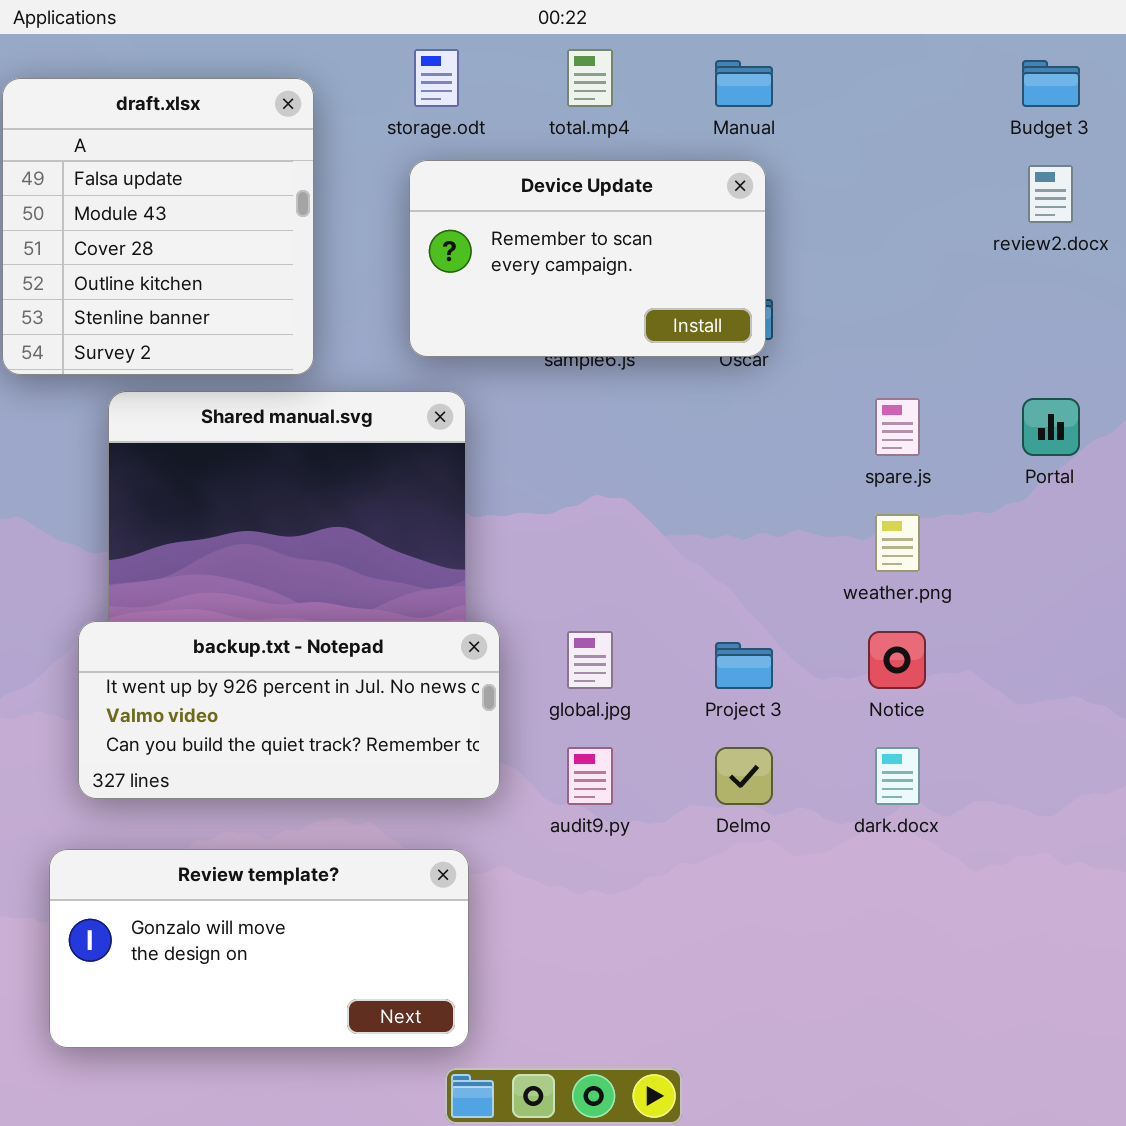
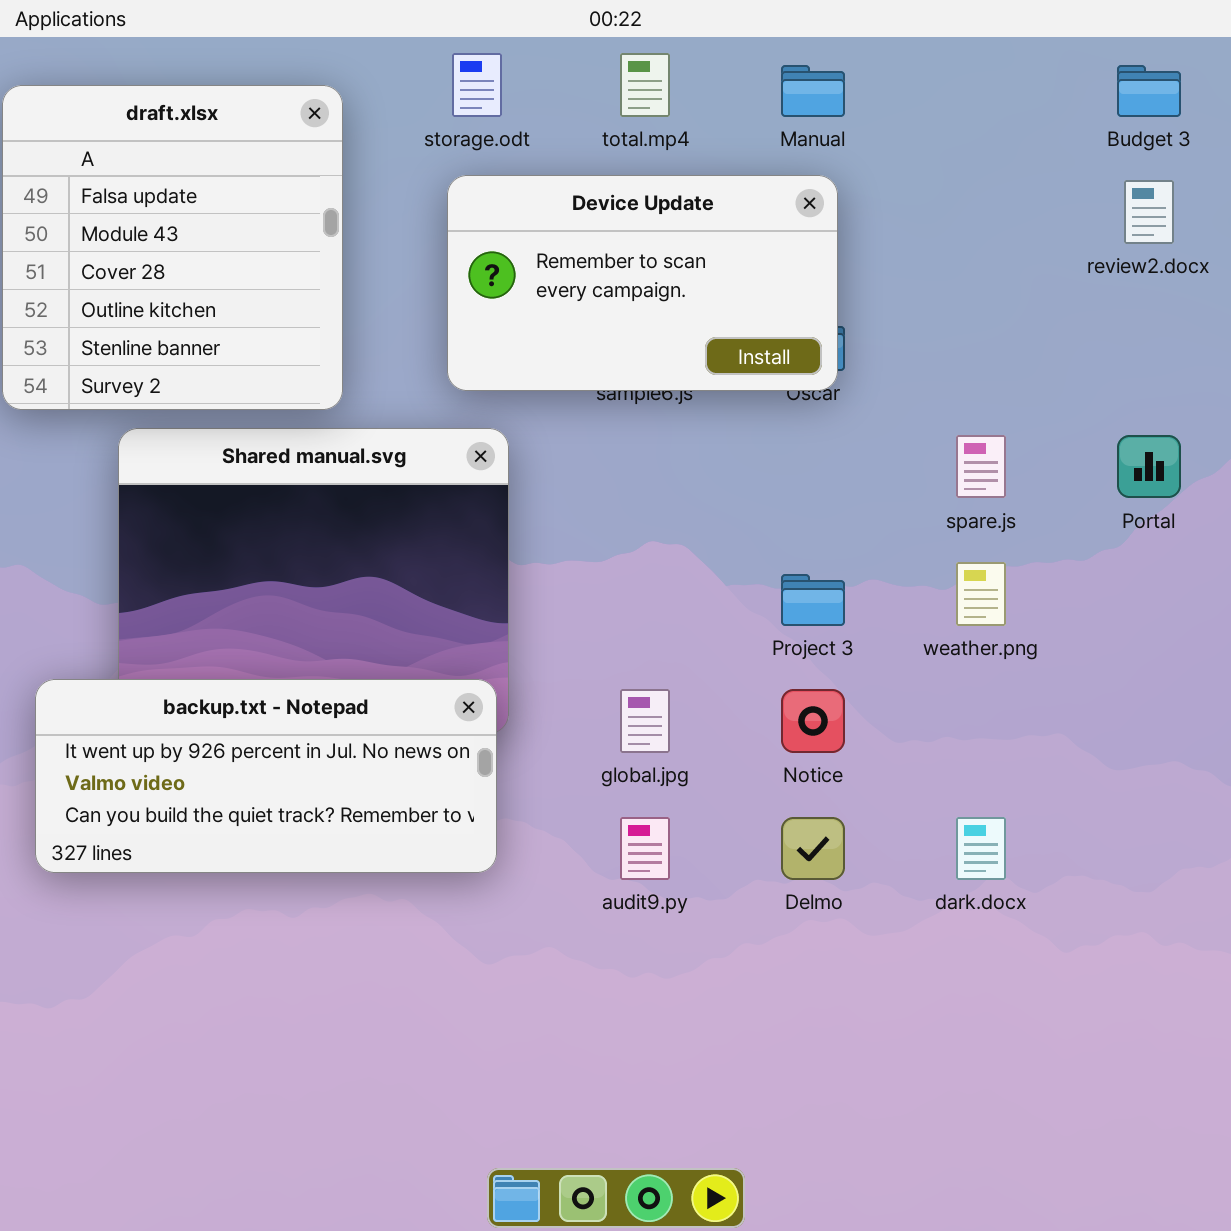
backup.txt - Notepad: [78,621,500,799] -> [35,679,497,873], moved
Notice: [868,631,926,689] -> [781,689,845,753], moved
Project 3: [715,642,773,689] -> [781,574,845,626], moved
Review template?: [49,849,469,1048] -> none, closed

